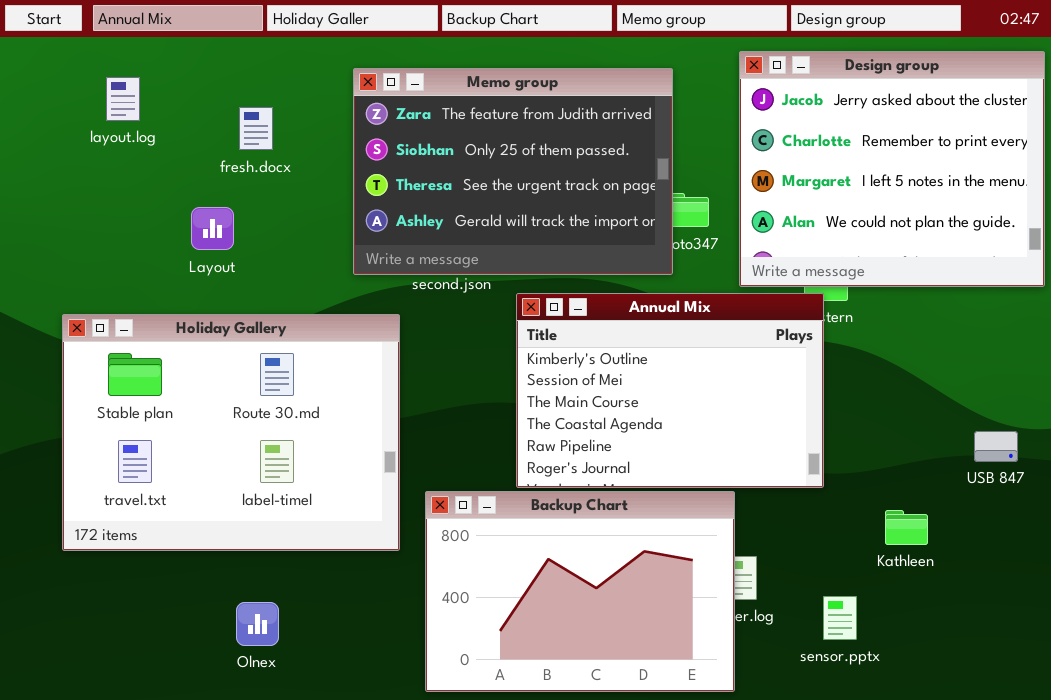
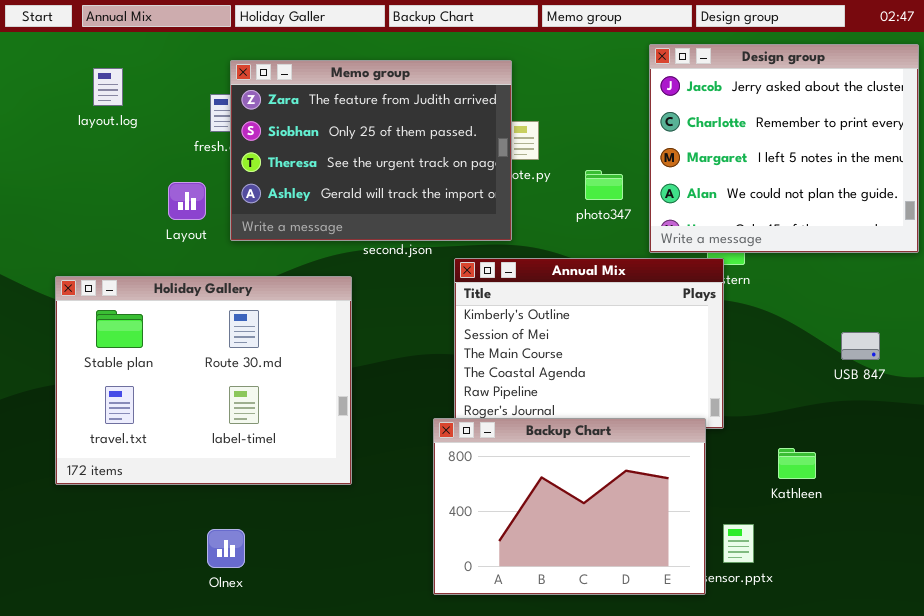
Memo group: [353,68,673,275] -> [230,60,512,241], moved
USB 847: [974,431,1018,462] -> [841,332,880,360], moved
Backup Chart: [425,491,735,692] -> [433,418,706,595], moved

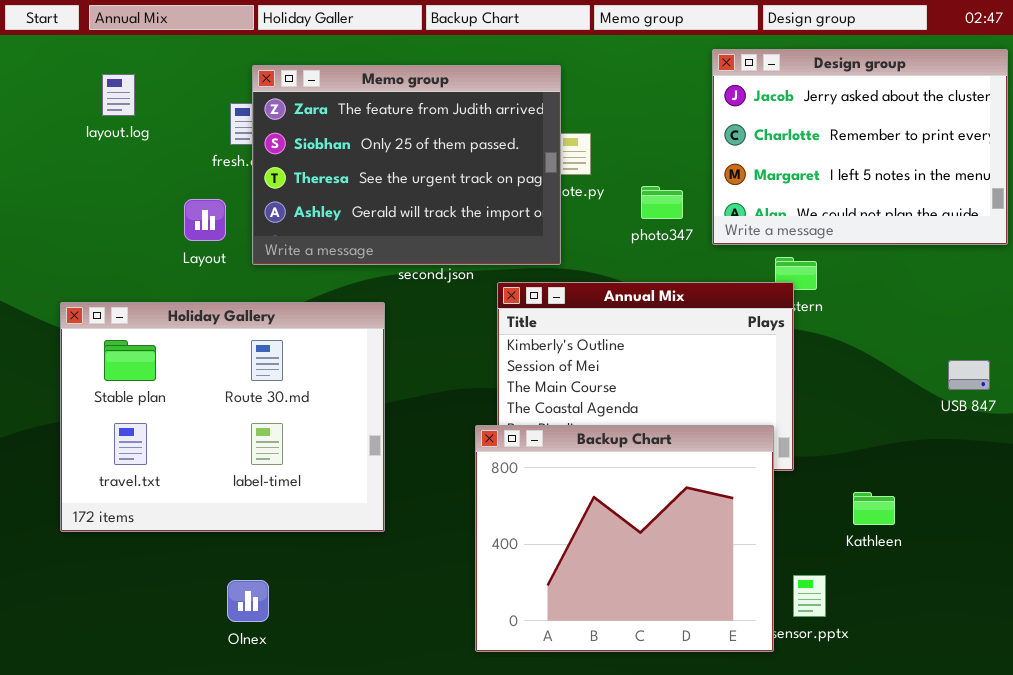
Design group: [649,44,919,253] -> [712,49,1008,245], resized
USB 847: [841,332,880,360] -> [948,360,990,390], moved
Backup Chart: [433,418,706,595] -> [475,425,774,652], resized

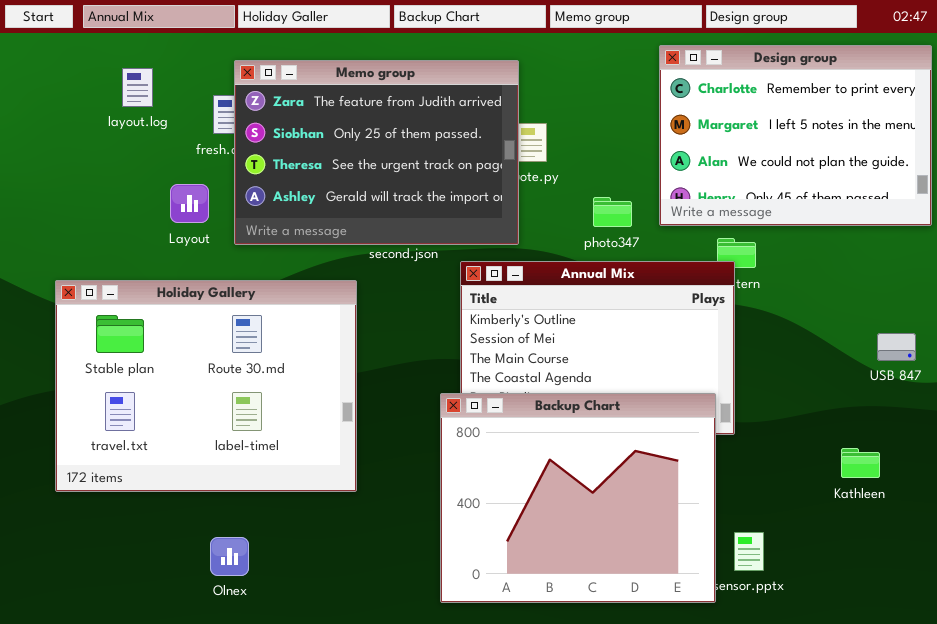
Design group: [712,49,1008,245] -> [659,45,932,226], scrolled down 1 row
layout.log: [102,74,135,116] -> [122,68,153,107], moved
photo347: [641,186,683,219] -> [593,197,632,227], moved
Kathleen: [853,492,895,525] -> [841,448,880,478], moved

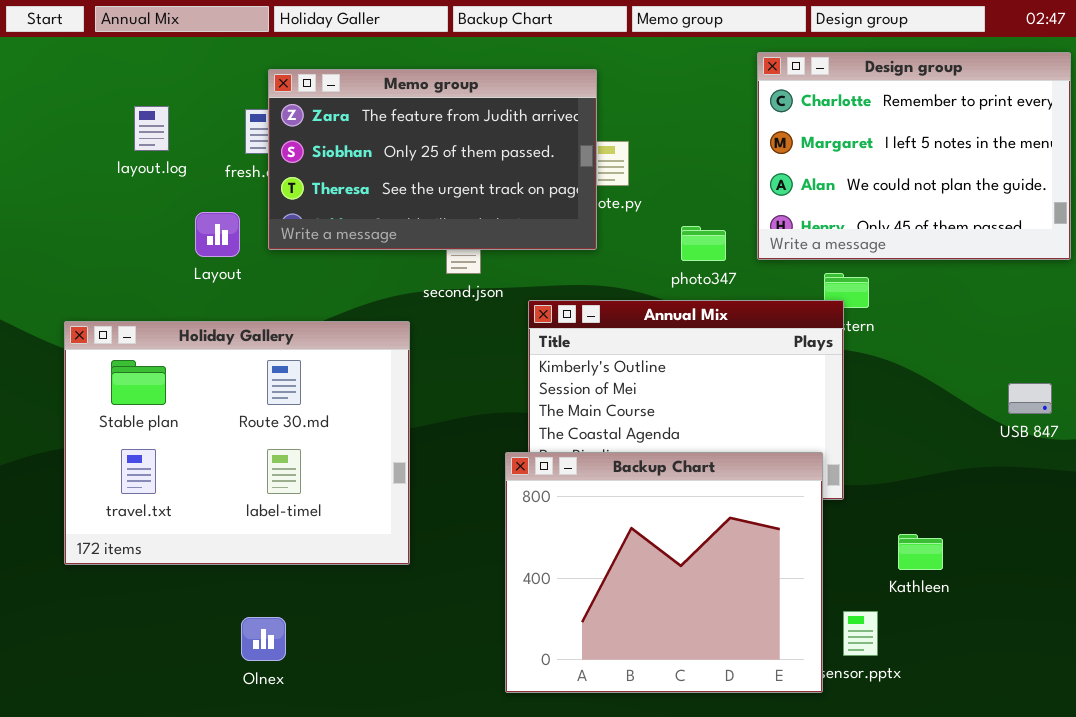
Memo group: [234,60,519,245] -> [268,69,597,250], resized
layout.log: [122,68,153,107] -> [134,106,169,151], moved
Kathleen: [841,448,880,478] -> [898,534,943,570], moved

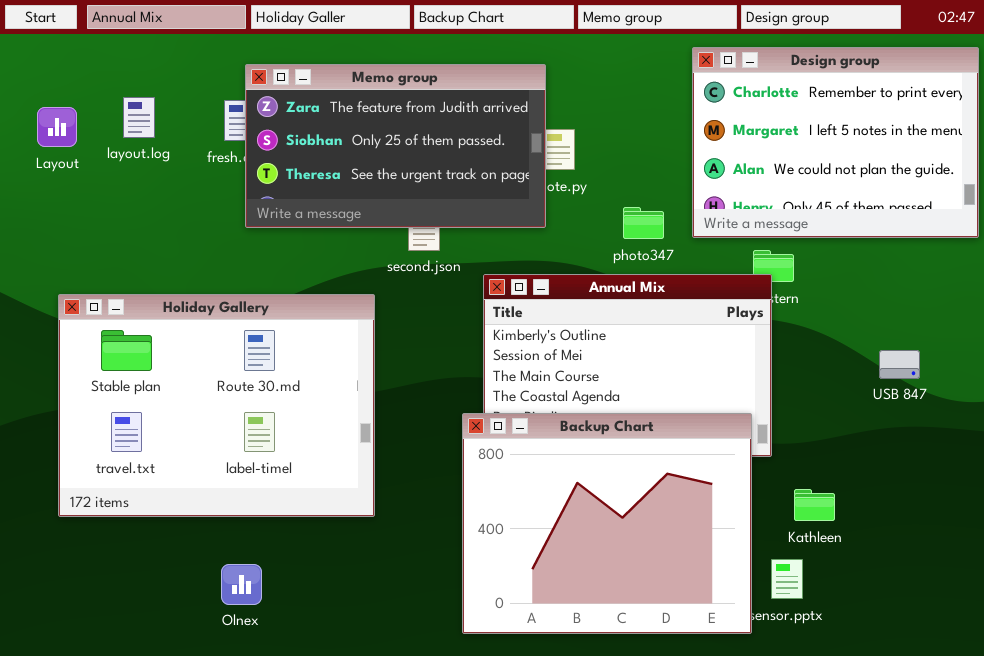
Layout: [195,212,240,257] -> [37,107,77,147], moved
USB 847: [1008,383,1052,414] -> [879,350,920,379], moved
Kathleen: [898,534,943,570] -> [794,489,835,521], moved

